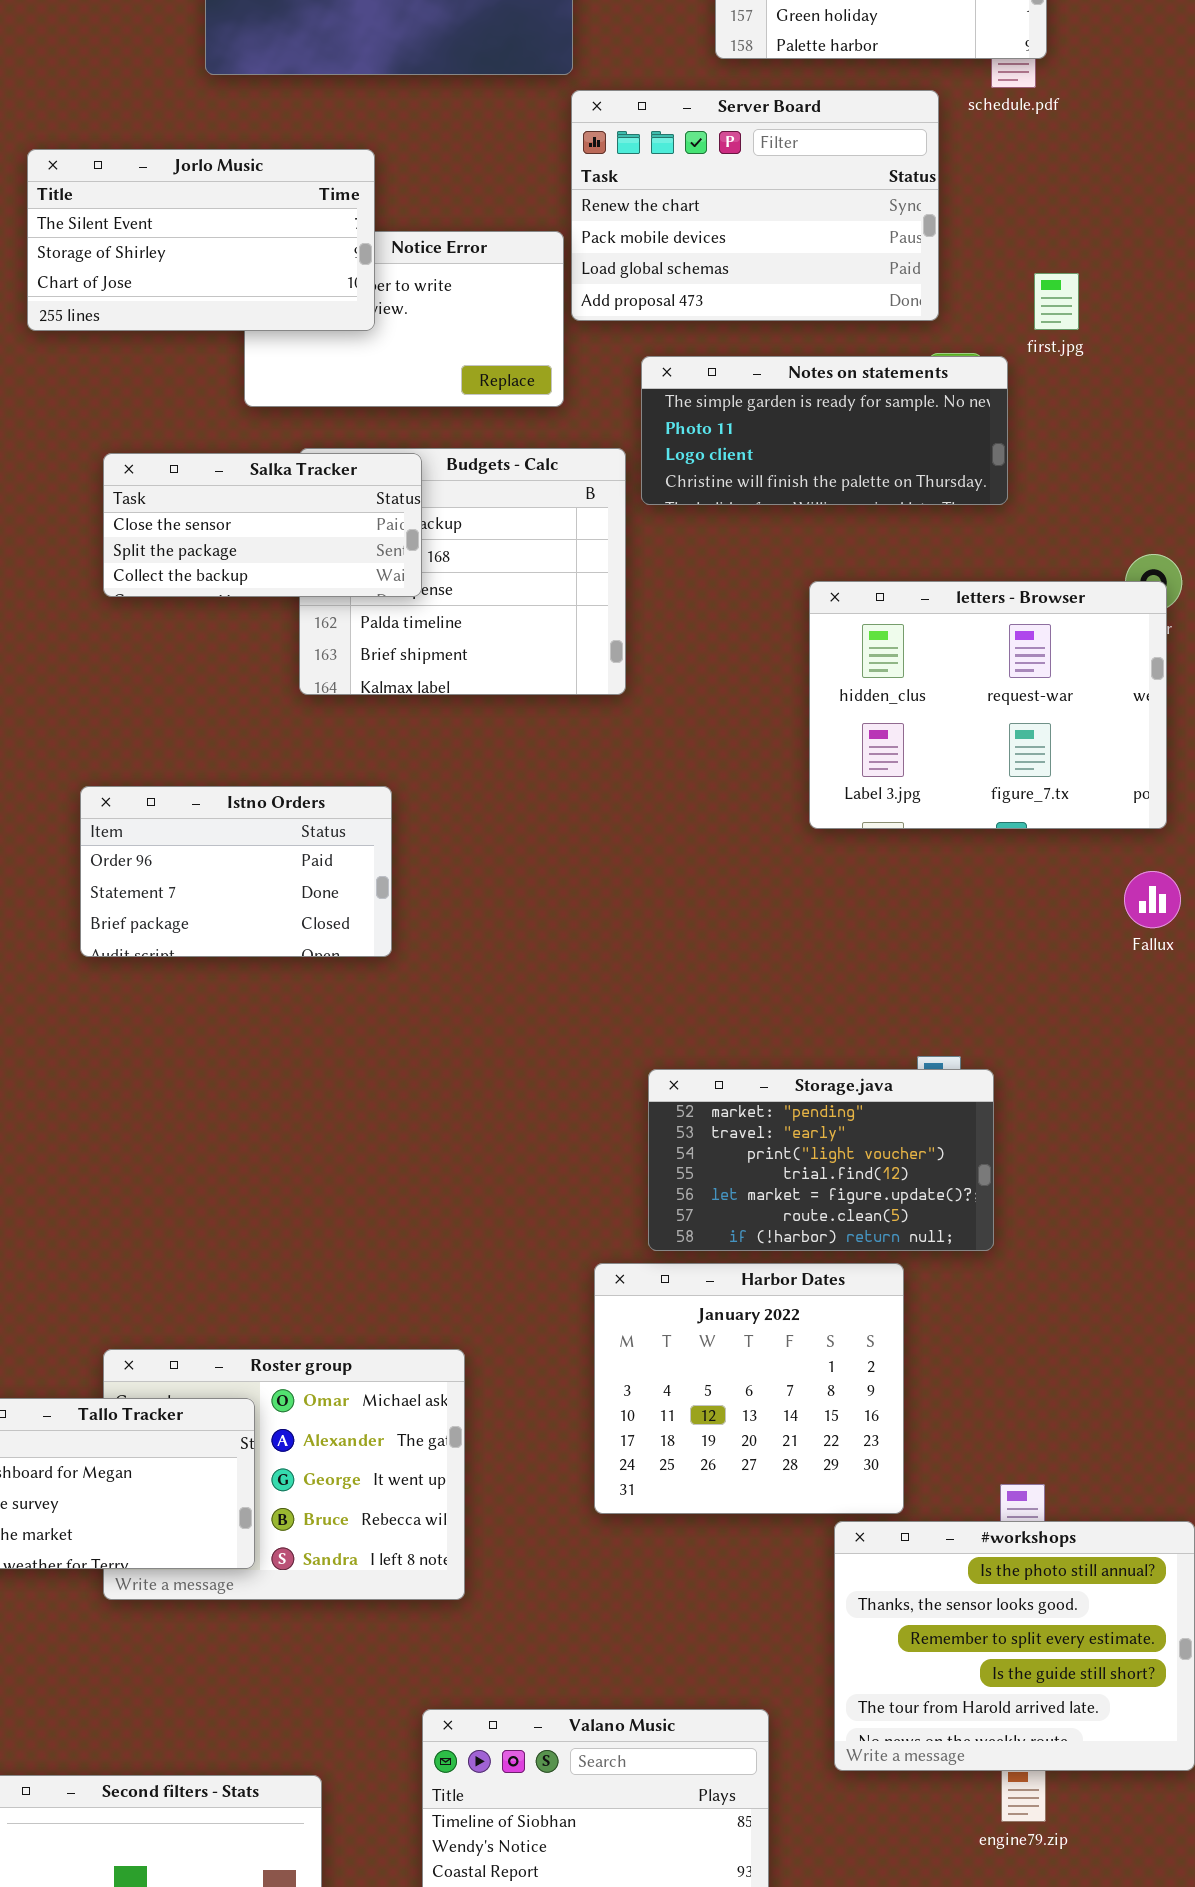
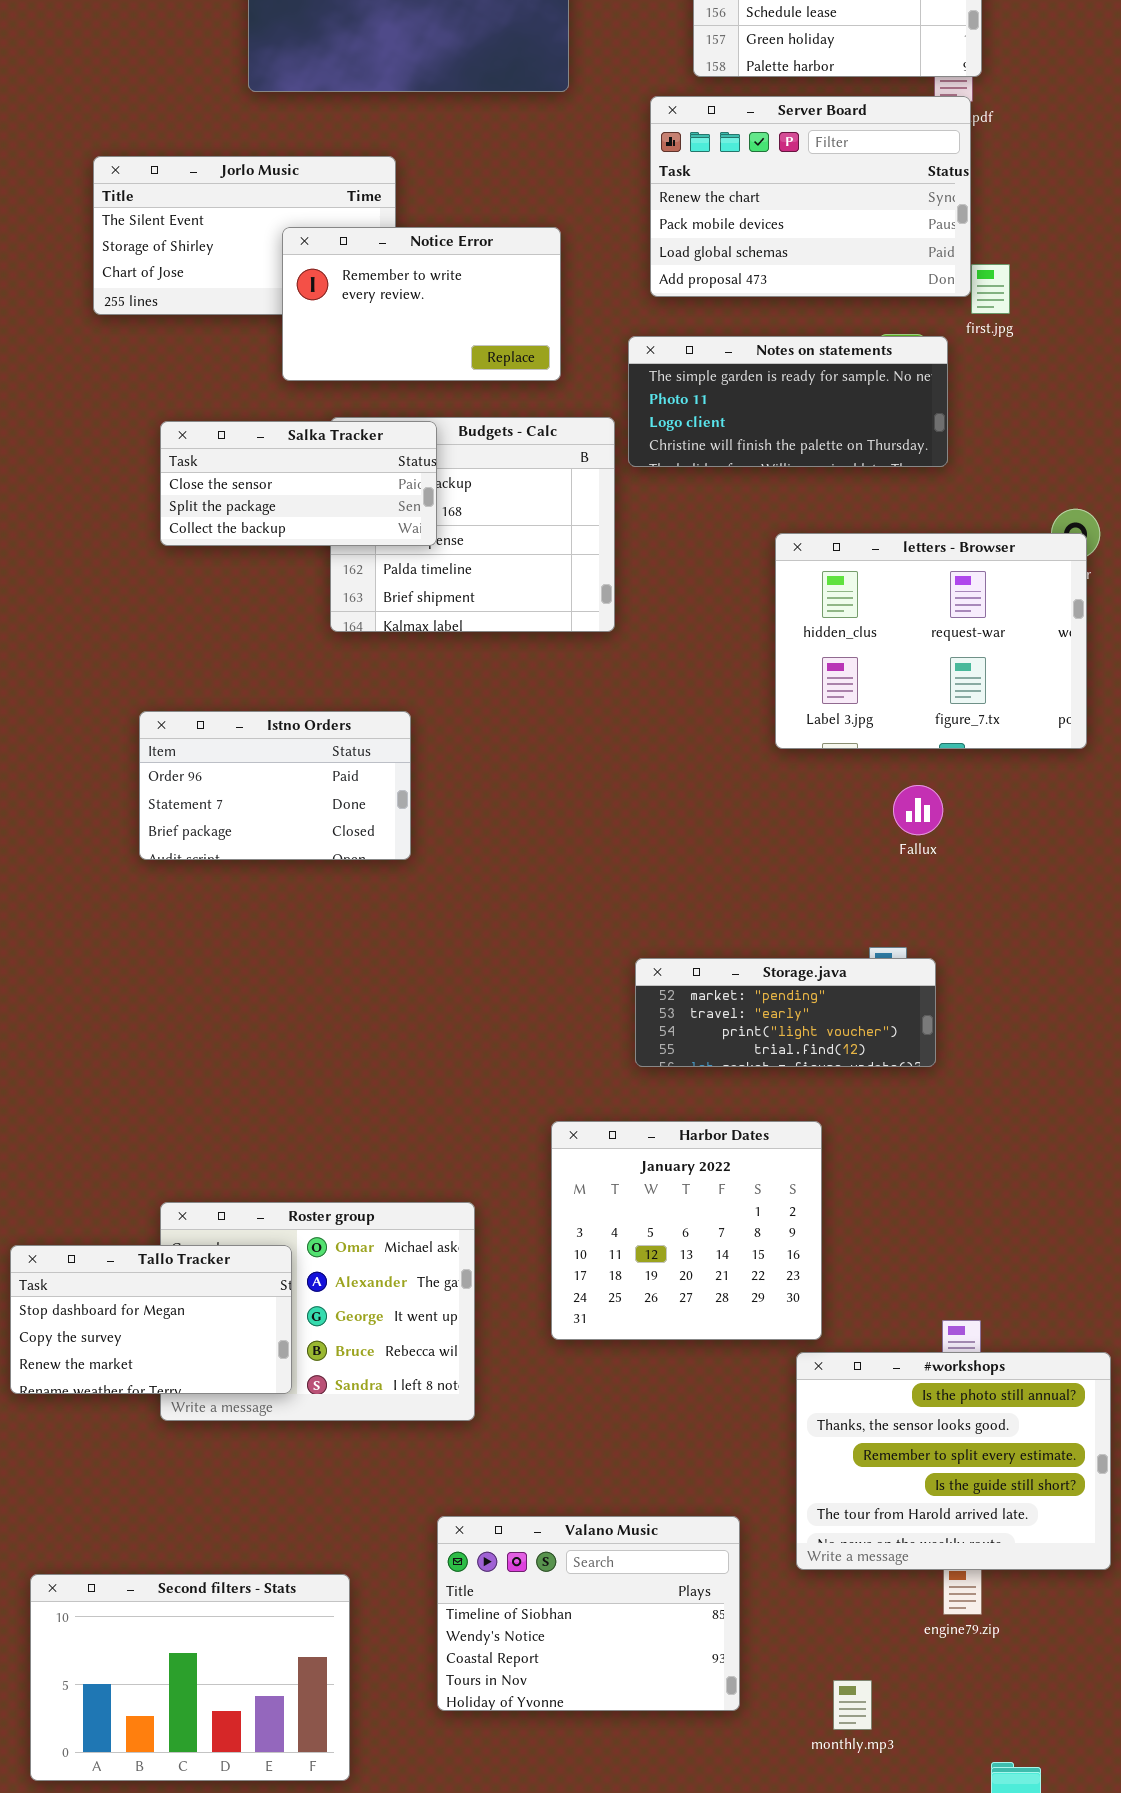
Server Board: [571,90,939,321] -> [650,96,971,297], moved
Notice Error: [244,231,564,407] -> [282,227,561,381], raised
Fallux: [1124,871,1181,928] -> [893,785,943,835], moved
Storage.java: [648,1069,994,1251] -> [635,958,936,1067], resized
Harbor Dates: [594,1263,904,1514] -> [551,1121,822,1340], moved

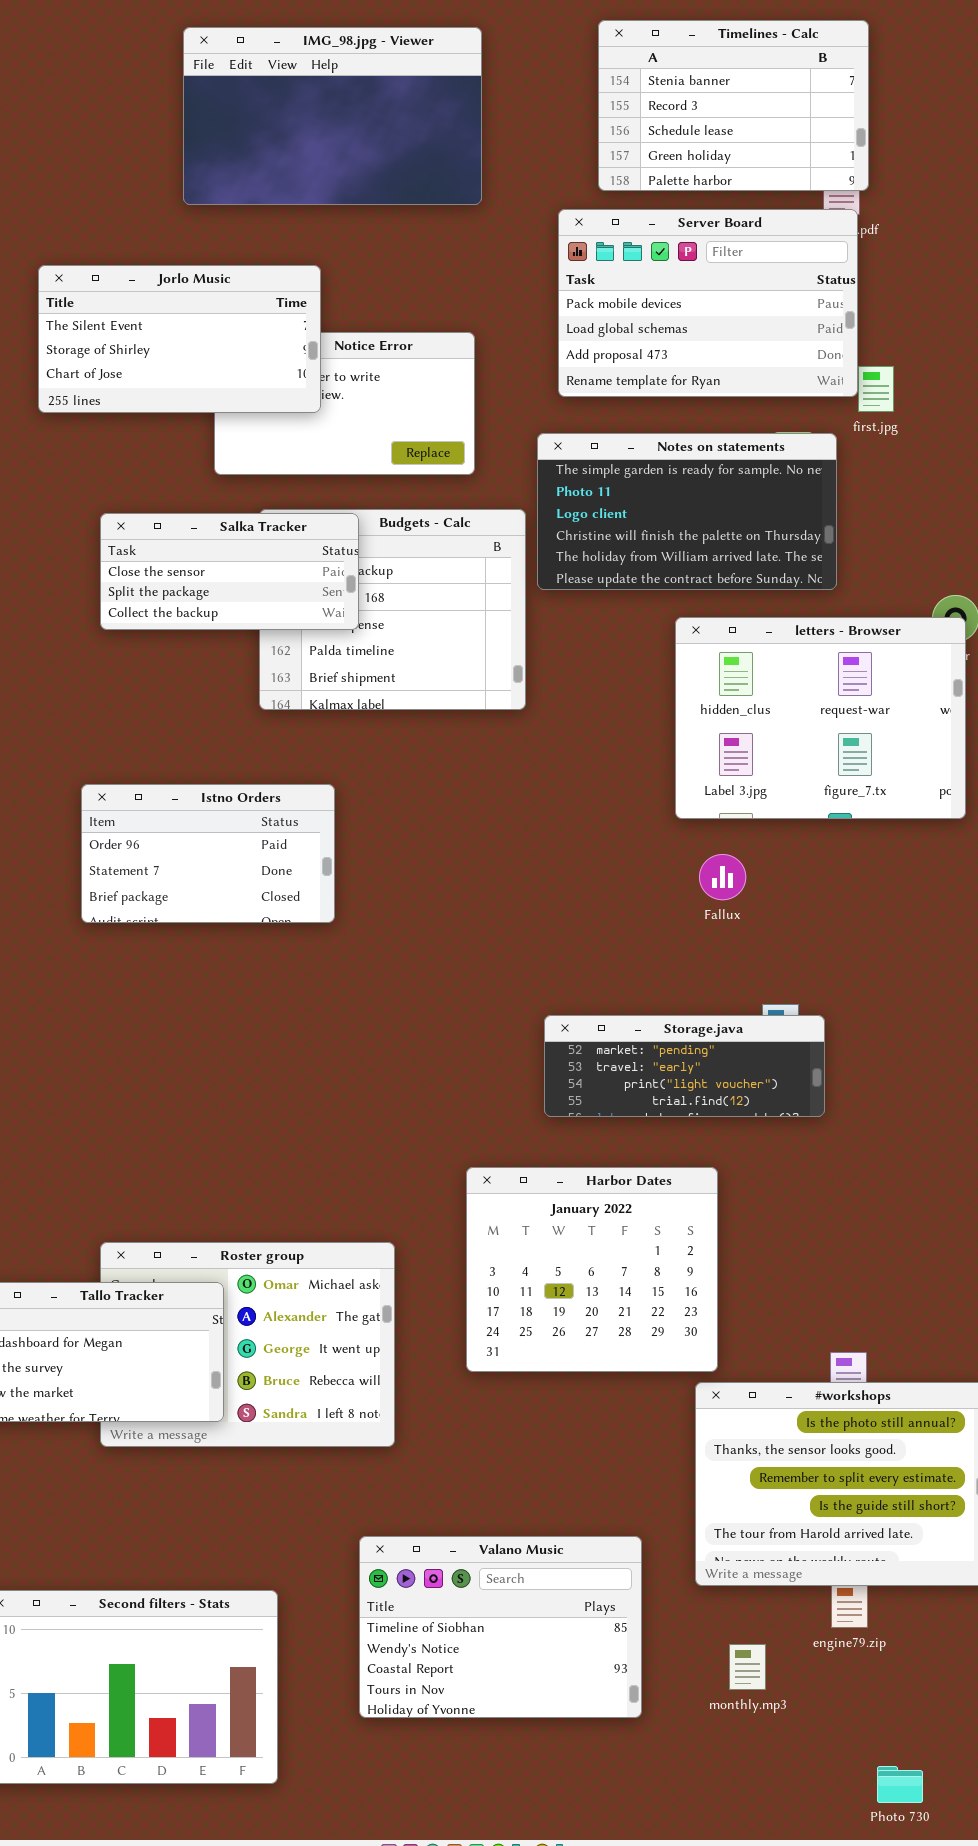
Server Board: [650,96,971,297] -> [558,209,858,397], scrolled down 1 row
Jorlo Music: [93,156,396,315] -> [38,265,321,413], raised
Notes on statements: [628,336,948,467] -> [537,433,837,590], resized
Fallux: [893,785,943,835] -> [699,854,746,900], moved
monthly.mp3: [833,1680,872,1730] -> [729,1644,766,1690], moved

